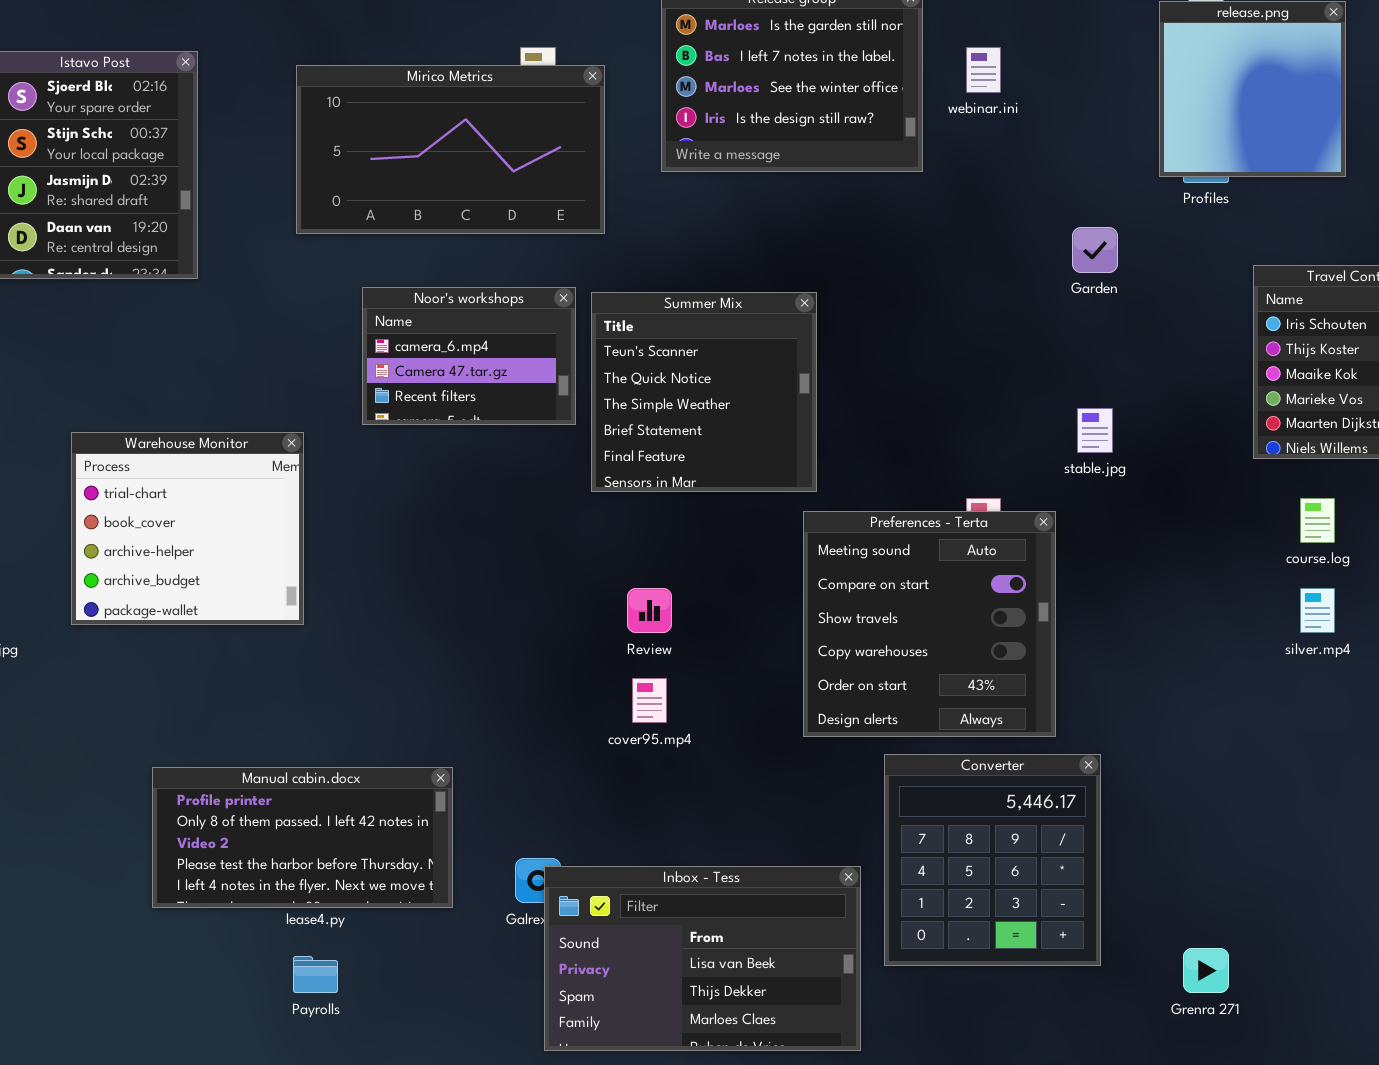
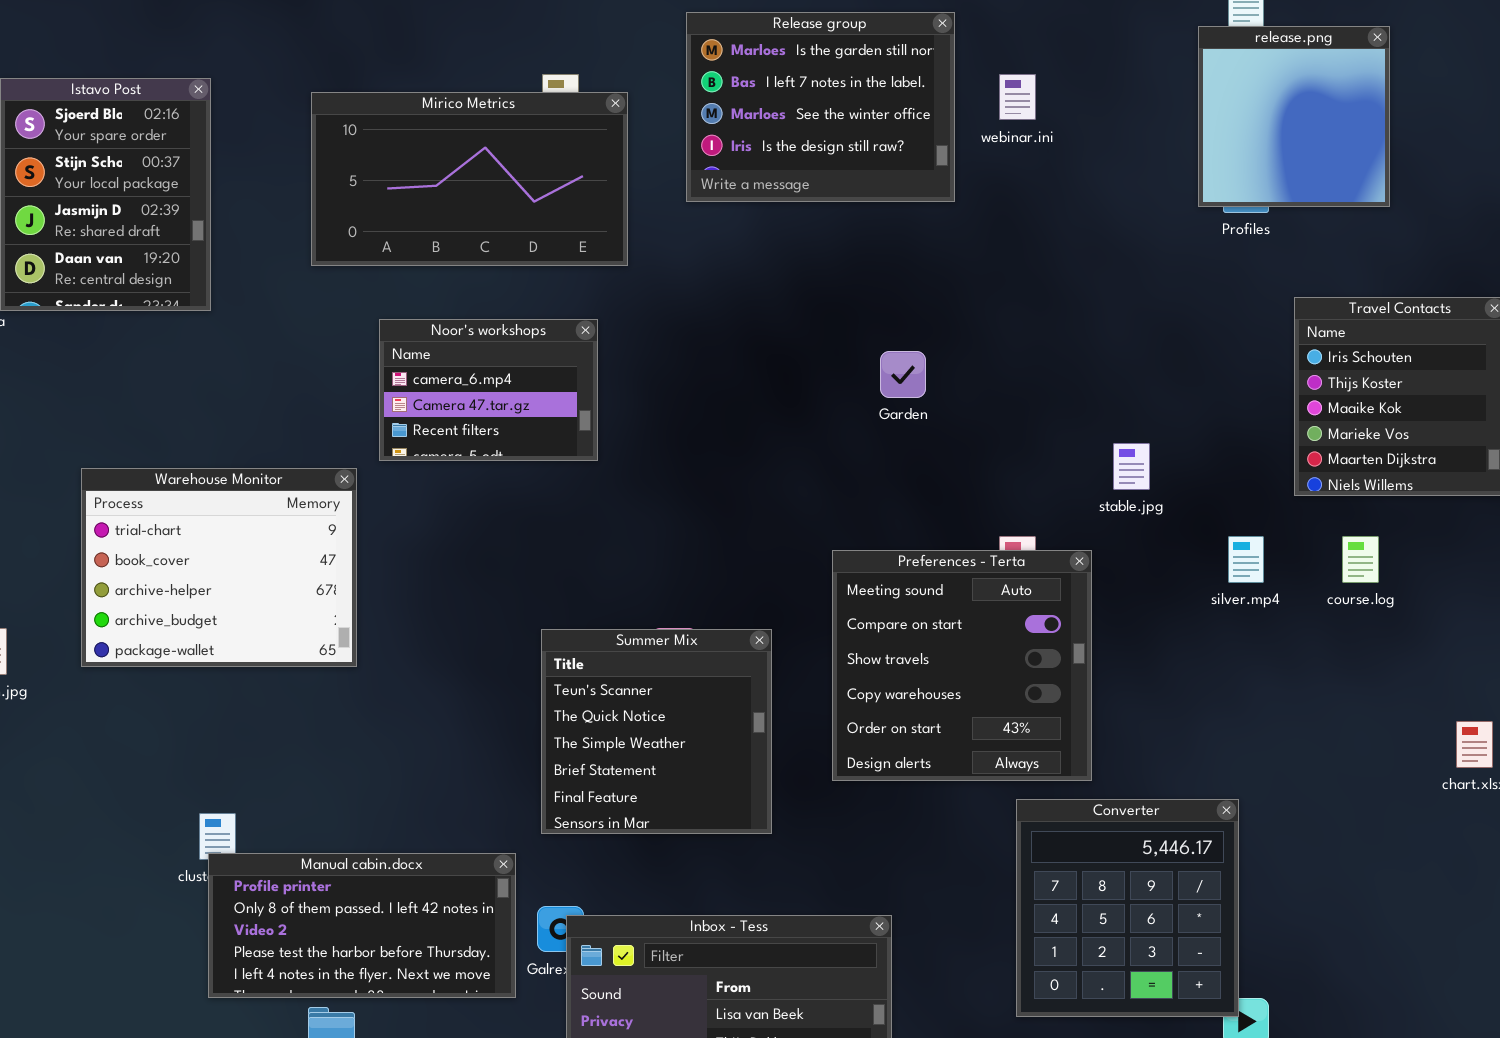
Garden: [1072,227,1118,273] -> [880,351,926,398], moved
Summer Mix: [591,292,817,492] -> [541,629,772,834], moved
Warehouse Monitor: [71,432,304,625] -> [81,468,357,667], resized
silver.mp4: [1300,588,1335,633] -> [1228,536,1264,583], moved
Converter: [884,754,1101,966] -> [1016,799,1239,1017], moved
Manual cabin.docx: [152,767,453,908] -> [208,853,516,998], moved

